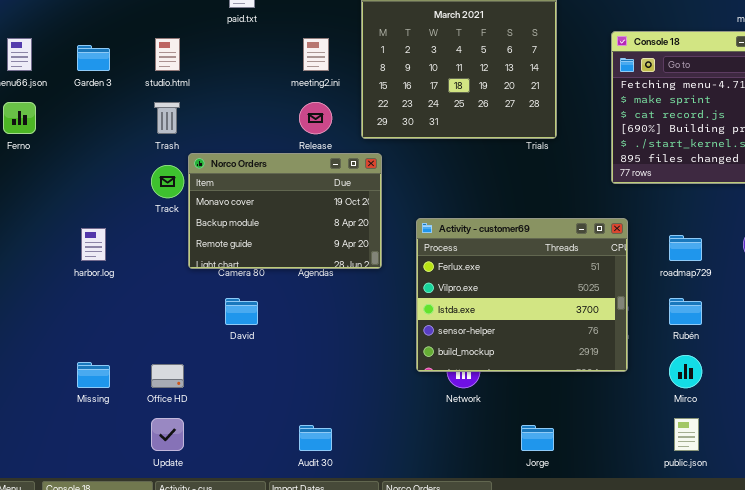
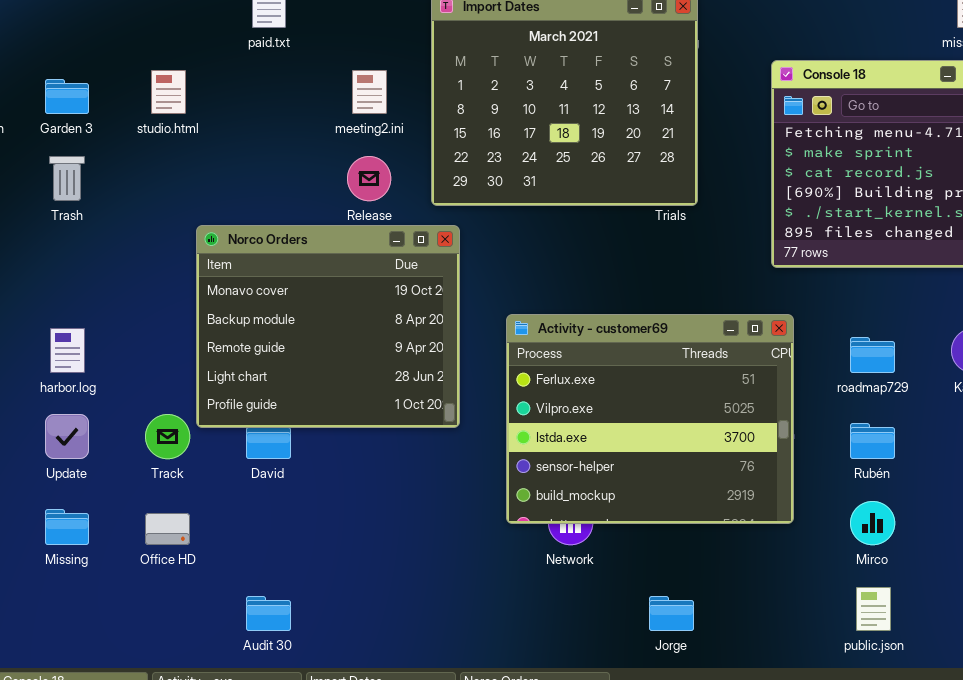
Trash: [154,102,180,134] -> [49,156,85,201], moved
Norco Orders: [188,153,382,269] -> [196,225,460,428], resized
Track: [151,165,184,198] -> [145,414,190,459], moved
Update: [151,418,184,451] -> [45,414,89,459], moved
Audit 30: [299,425,332,451] -> [246,596,291,631], moved

